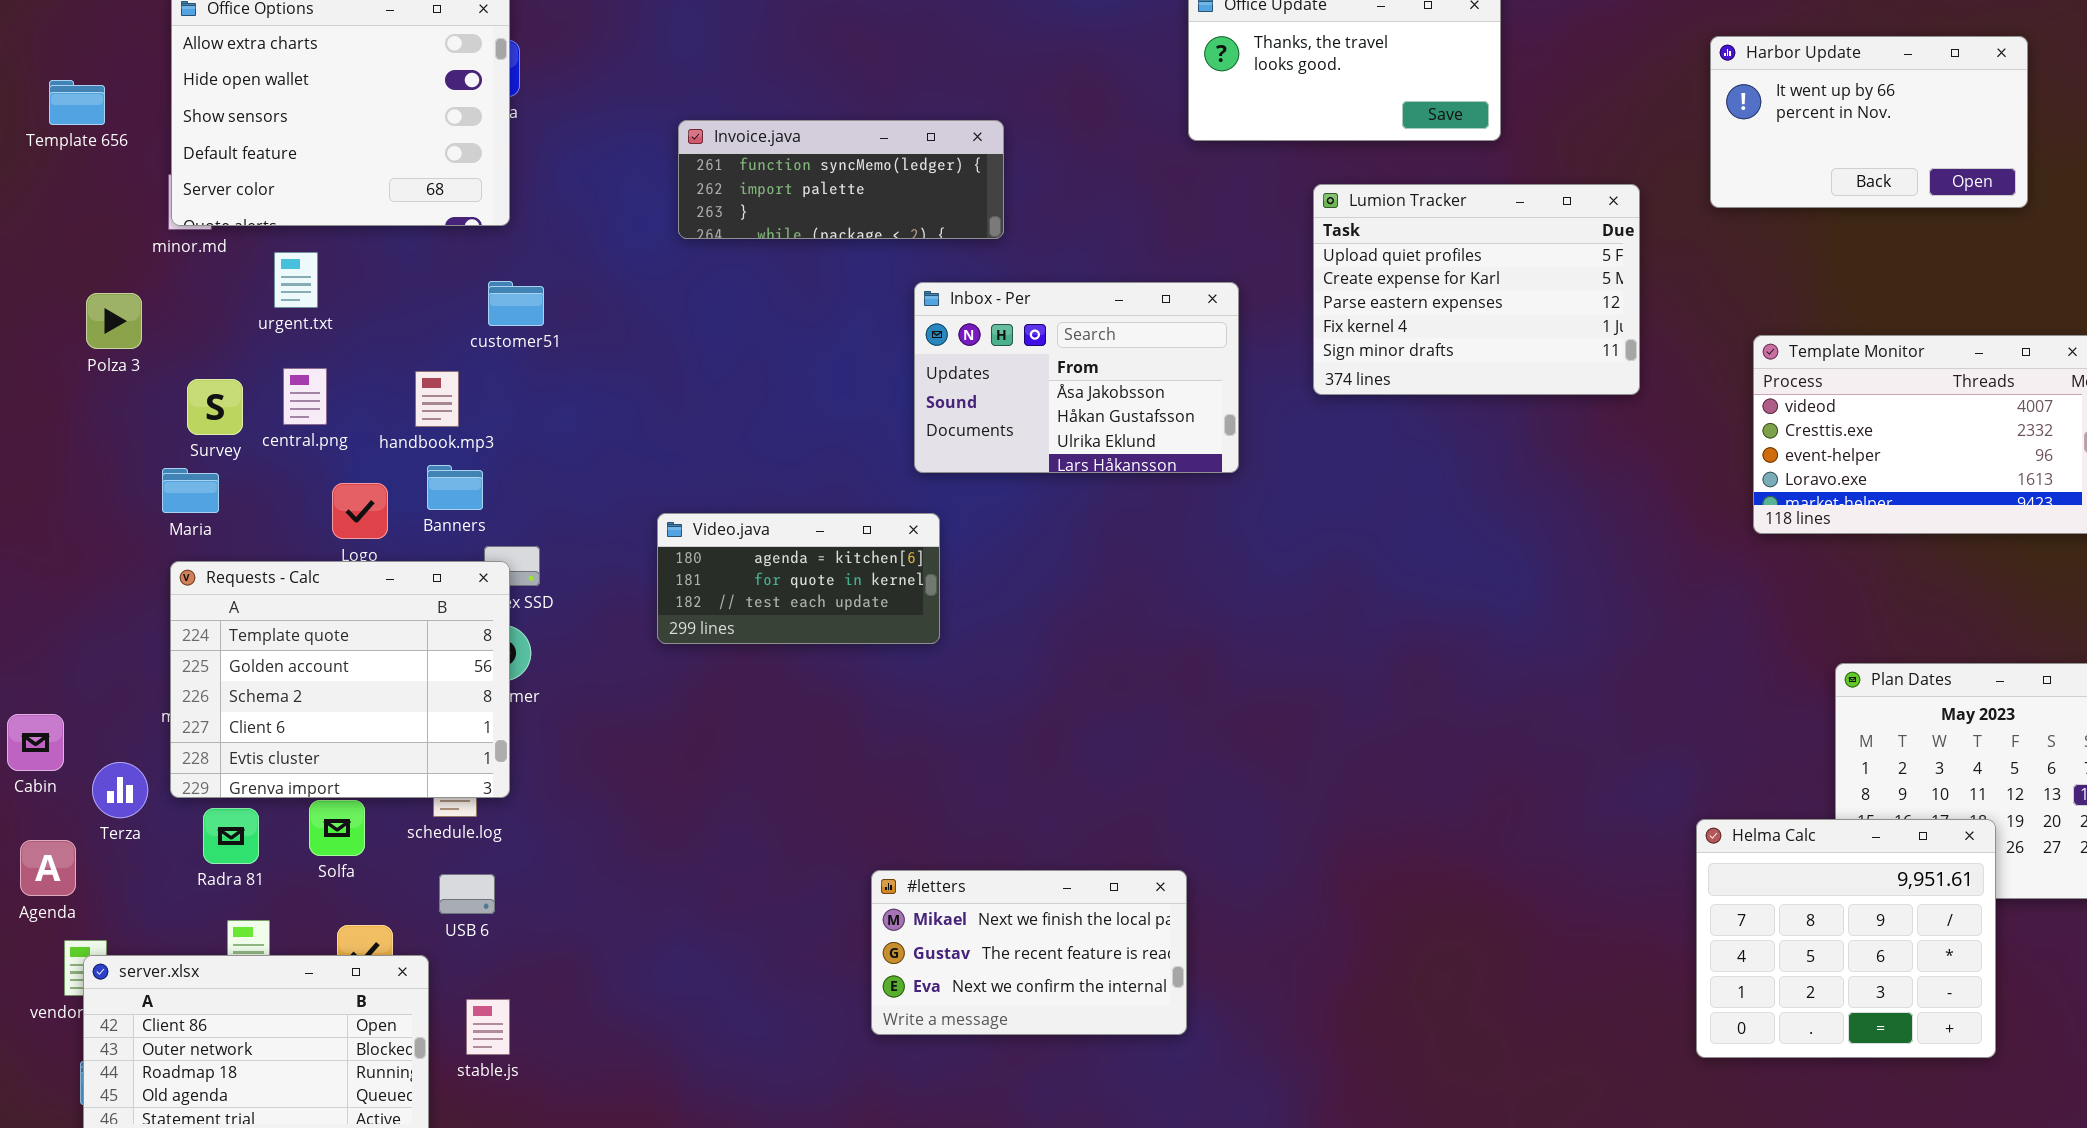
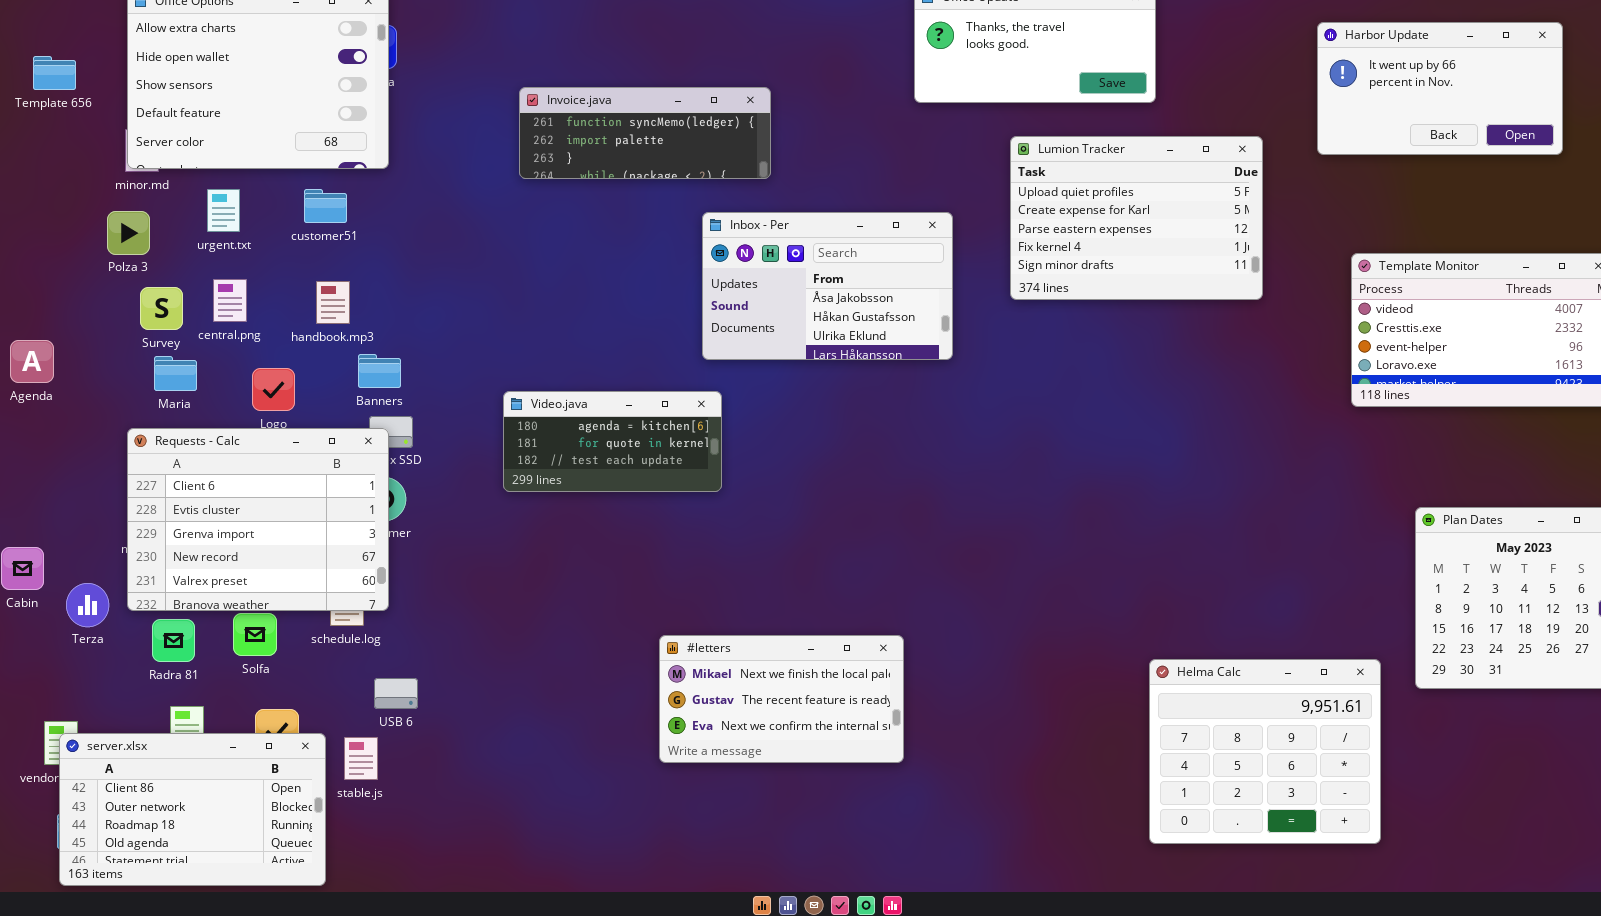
customer51: [488,281,544,326] -> [304,189,347,223], moved
Polza 3: [86,293,142,349] -> [107,211,150,255], moved
Banners: [427,465,483,510] -> [358,354,401,388], moved
Maria: [162,468,219,513] -> [154,356,197,391], moved
Requests - Calc: [170,561,510,798] -> [127,428,389,611], scrolled down 3 rows
Helma Calc: [1696,819,1996,1058] -> [1149,659,1381,844], moved
Agenda: [20,840,76,896] -> [10,340,54,383], moved
#letters: [871,870,1187,1035] -> [659,635,904,763], moved
USB 6: [439,874,495,914] -> [374,678,418,709], moved
stable.js: [466,999,510,1055] -> [344,737,378,780], moved

